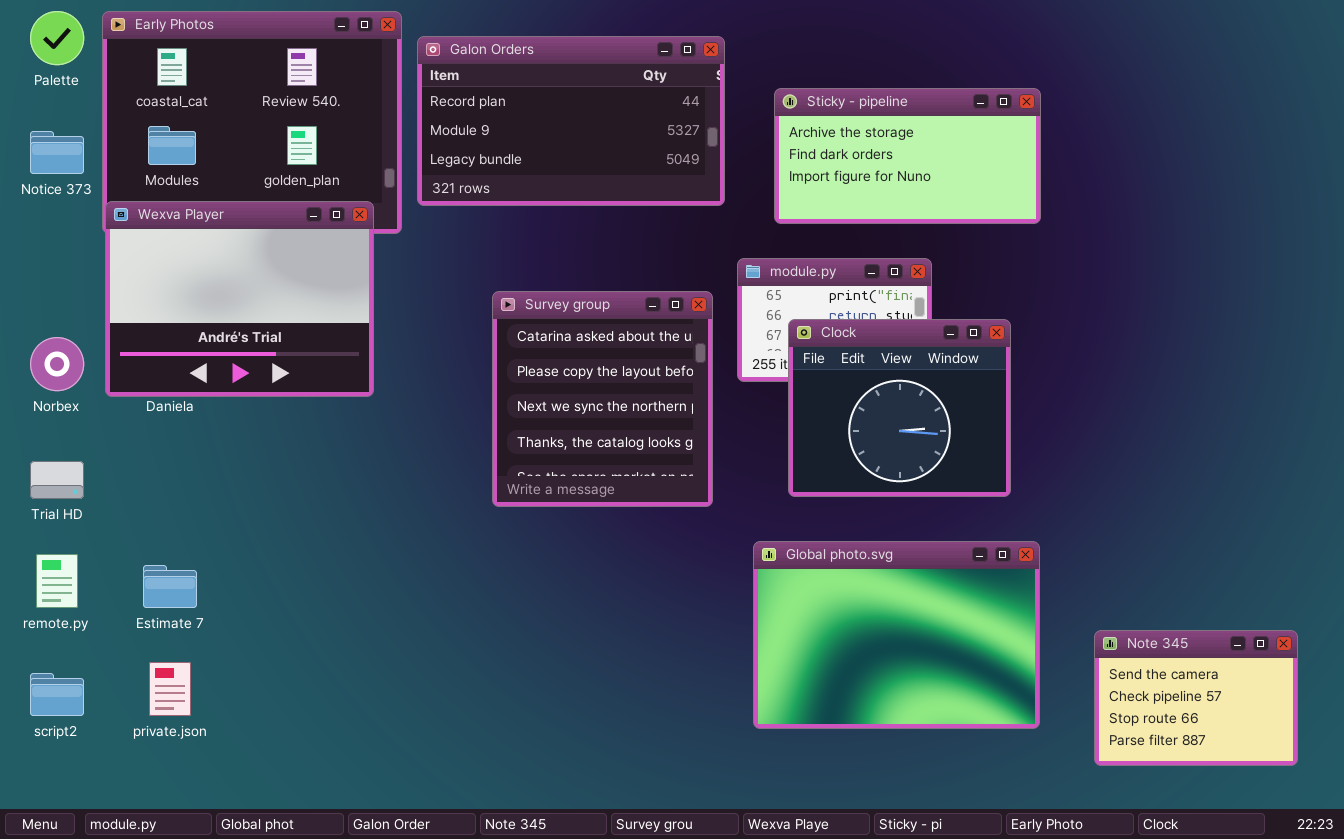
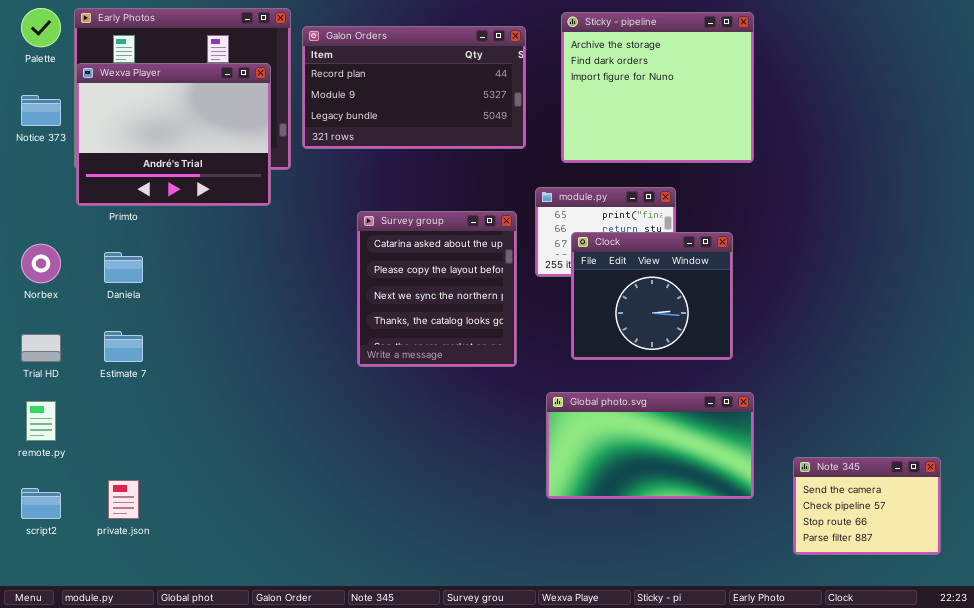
Sticky - pipeline: [774,88,1041,224] -> [561,12,754,163], resized
Wexva Player: [105,201,374,397] -> [76,63,271,206], moved
Global photo.svg: [753,541,1040,729] -> [546,392,754,499], resized
Estimate 7: [143,565,197,608] -> [104,331,143,362], moved

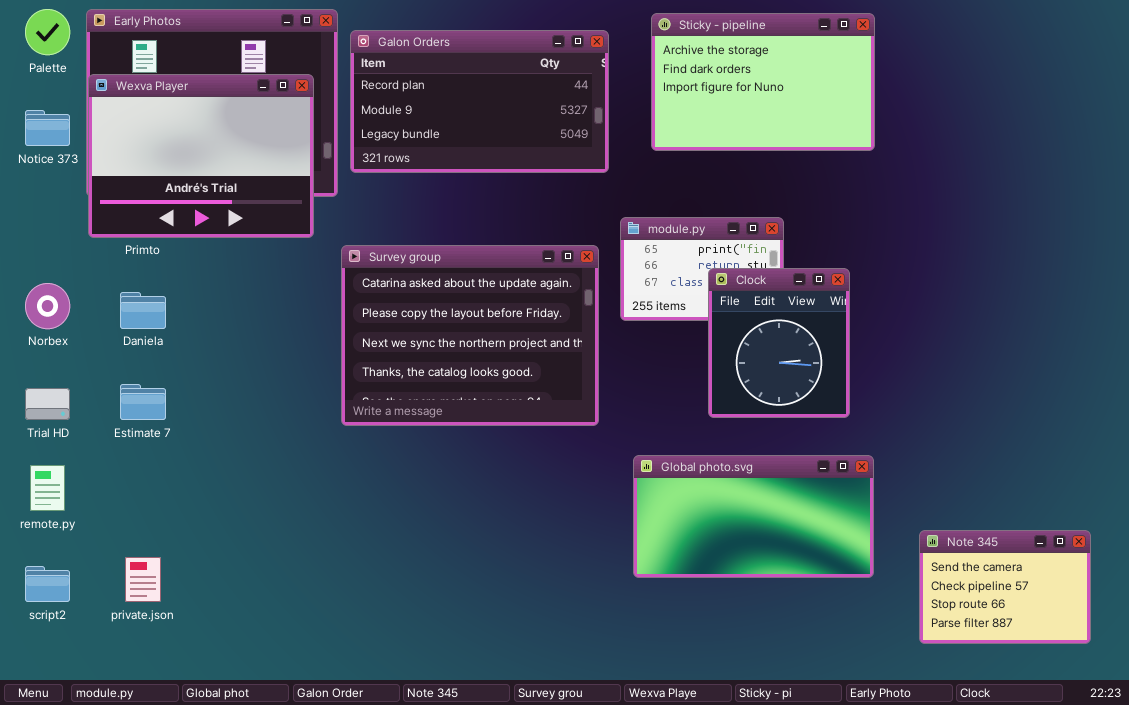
Sticky - pipeline: [561,12,754,163] -> [651,13,875,151], resized
Survey group: [357,211,517,367] -> [341,245,599,426], resized
Clock: [571,232,733,360] -> [708,268,850,418], resized

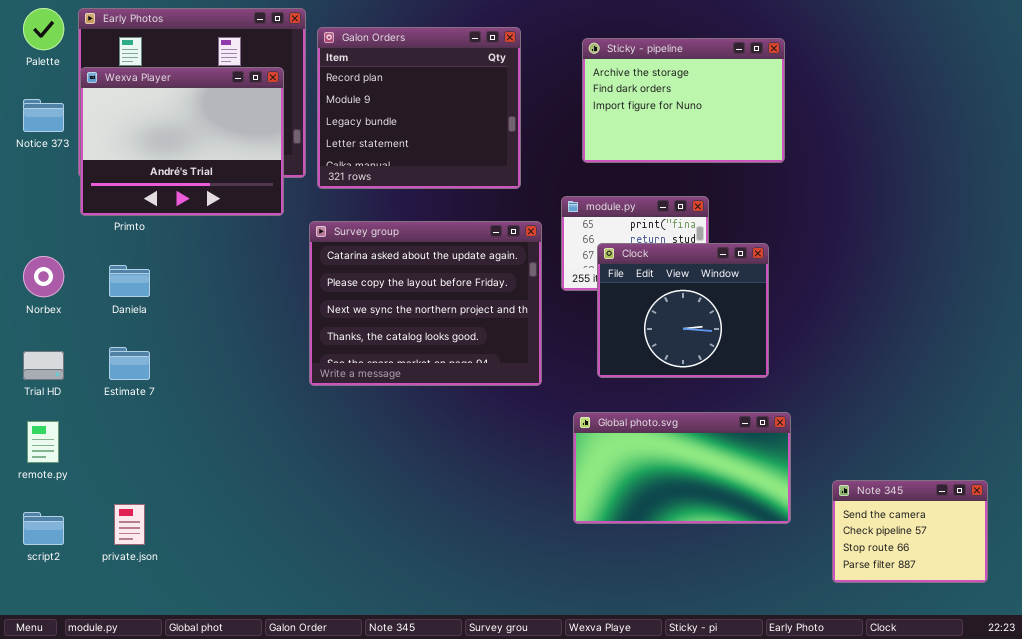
Sticky - pipeline: [651,13,875,151] -> [582,38,785,163], moved
Galon Orders: [350,30,609,173] -> [317,27,521,189], resized
Clock: [708,268,850,418] -> [597,243,769,378], resized

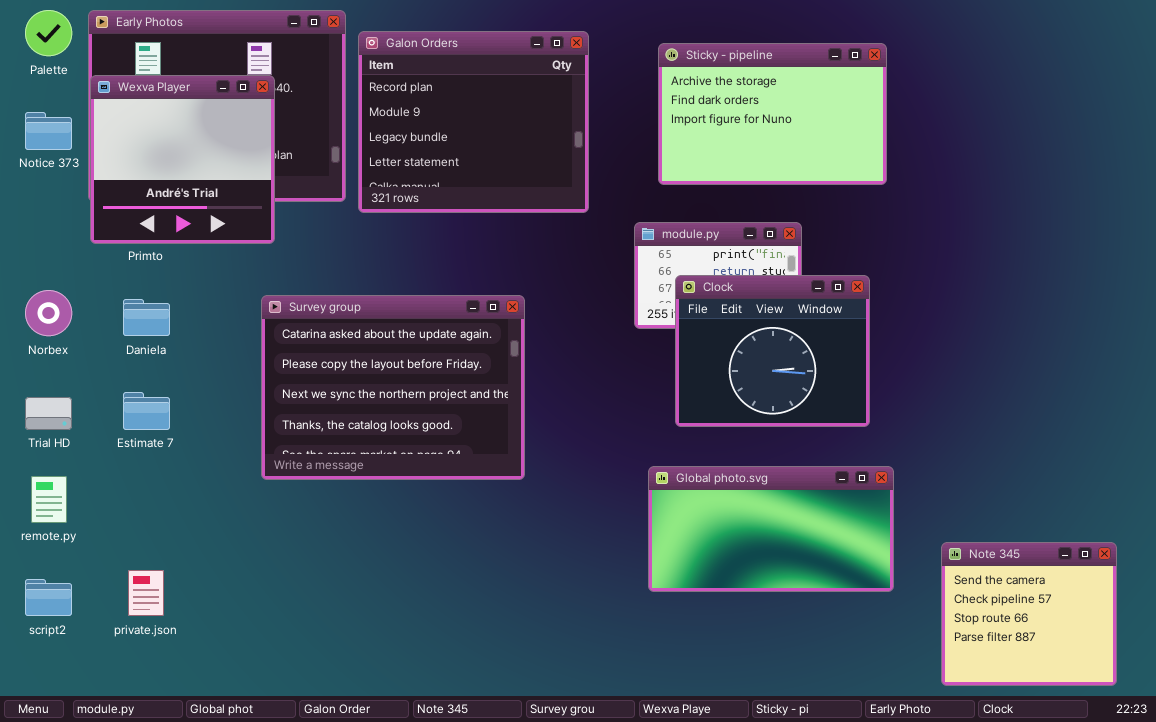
Wexva Player: [80,67,284,216] -> [90,75,275,244], resized
Survey group: [309,221,542,386] -> [261,295,525,480], moved
Note 345: [832,480,988,583] -> [941,542,1117,686], resized

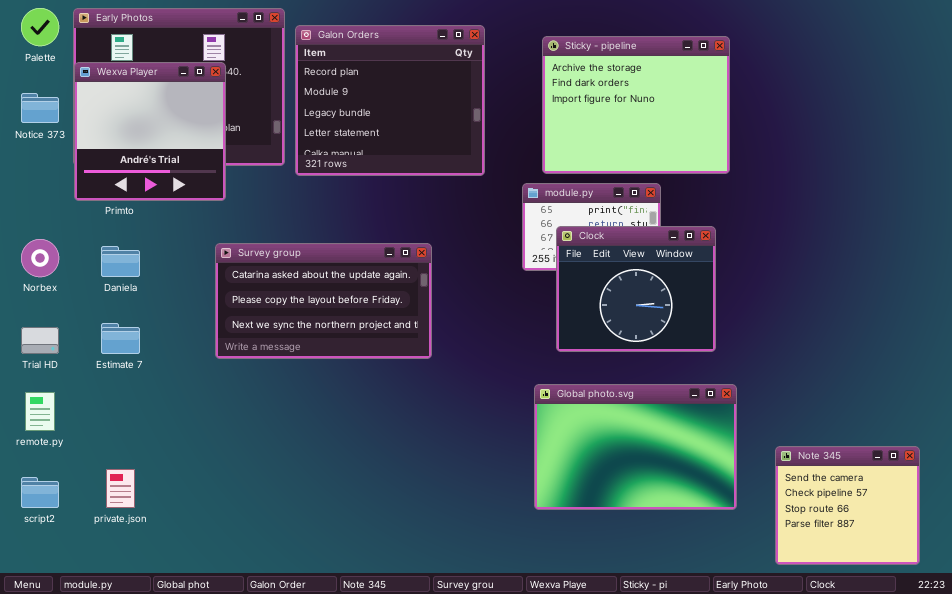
Sticky - pipeline: [658,43,887,185] -> [542,36,730,174], resized
Survey group: [261,295,525,480] -> [215,243,432,359], resized
Global photo.svg: [648,466,894,592] -> [534,384,737,510], resized

